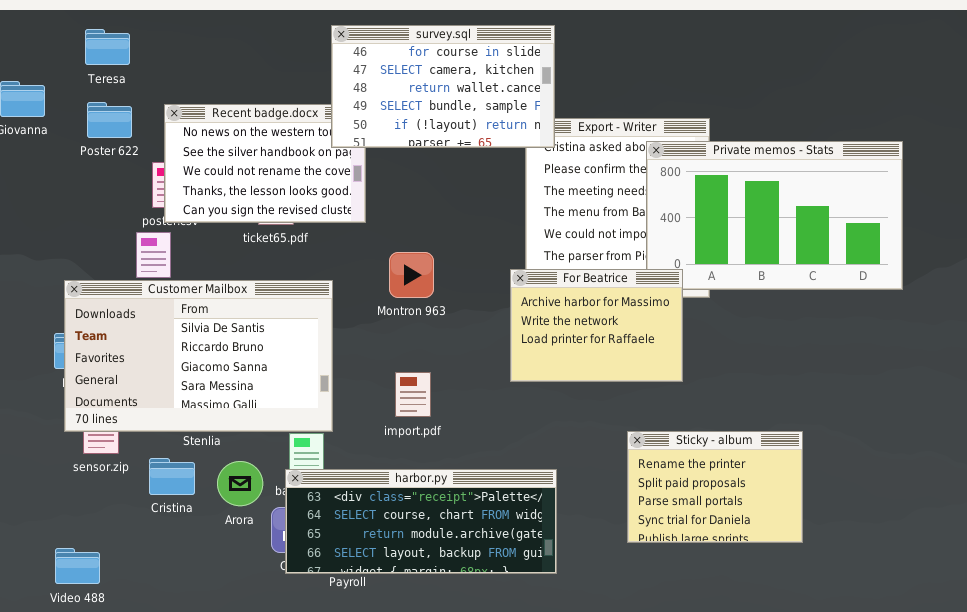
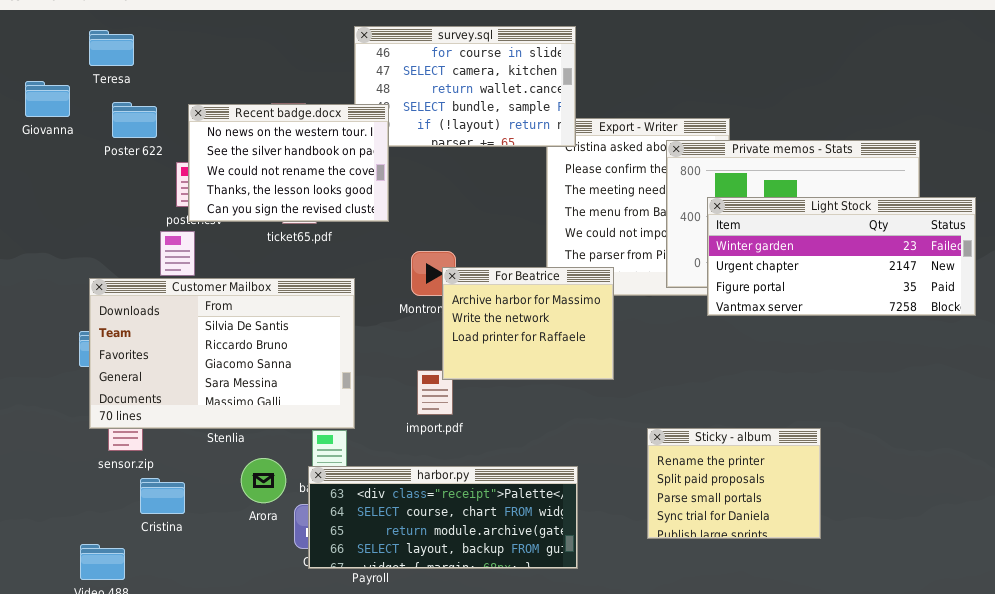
Teresa: [85,29,130,65] -> [89,30,134,66], moved
Recent badge.docx: [164,104,366,223] -> [188,104,389,222], raised
Light Stock: none -> [707,197,976,316], opened
For Beatrice: [510,269,683,382] -> [442,267,614,380], moved
Cristina: [149,458,195,495] -> [140,478,185,514], moved

